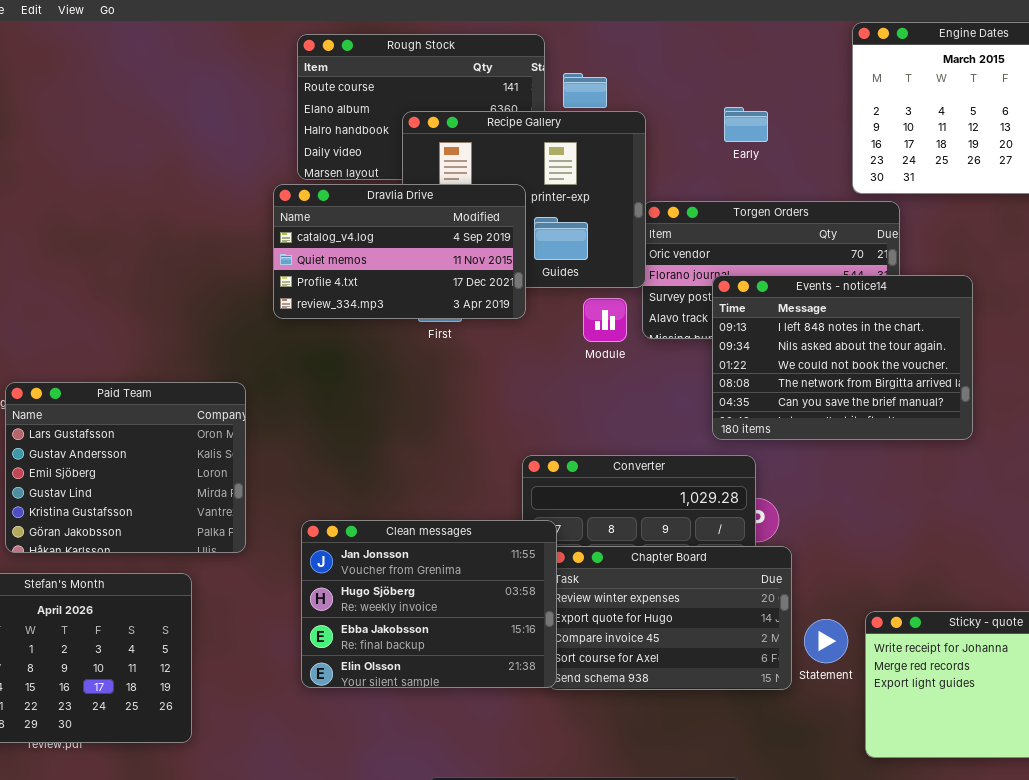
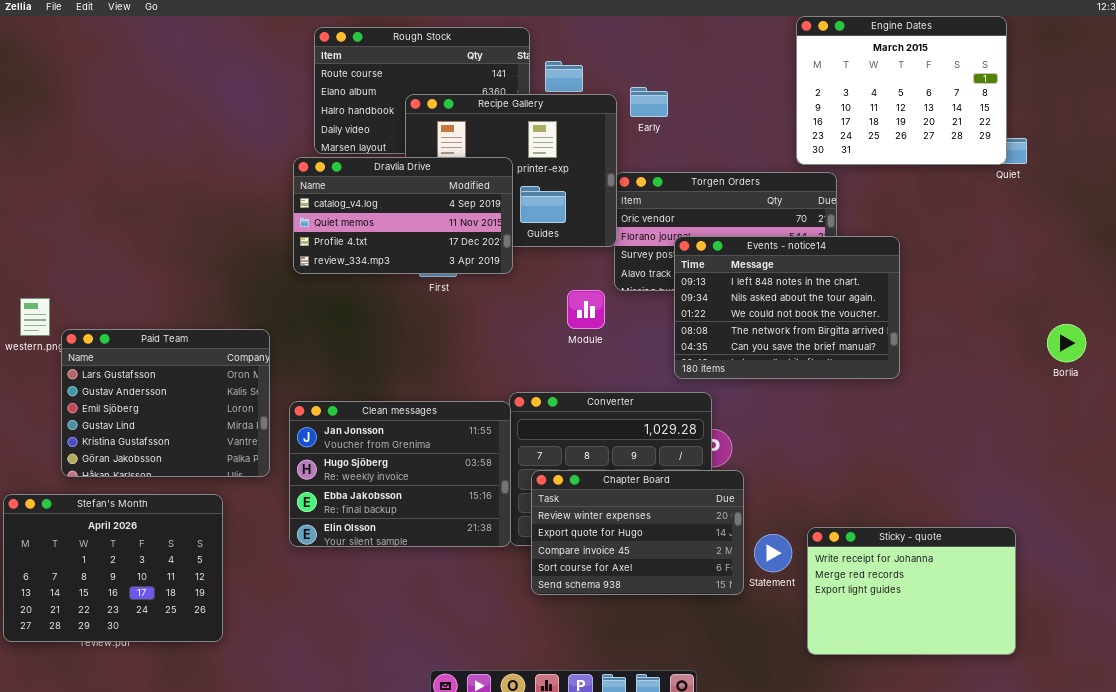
Early: [724,107,768,142] -> [630,87,668,117], moved
Module: [583,298,627,342] -> [567,290,605,329], moved
Clean messages: [301,520,557,688] -> [289,401,511,547], moved

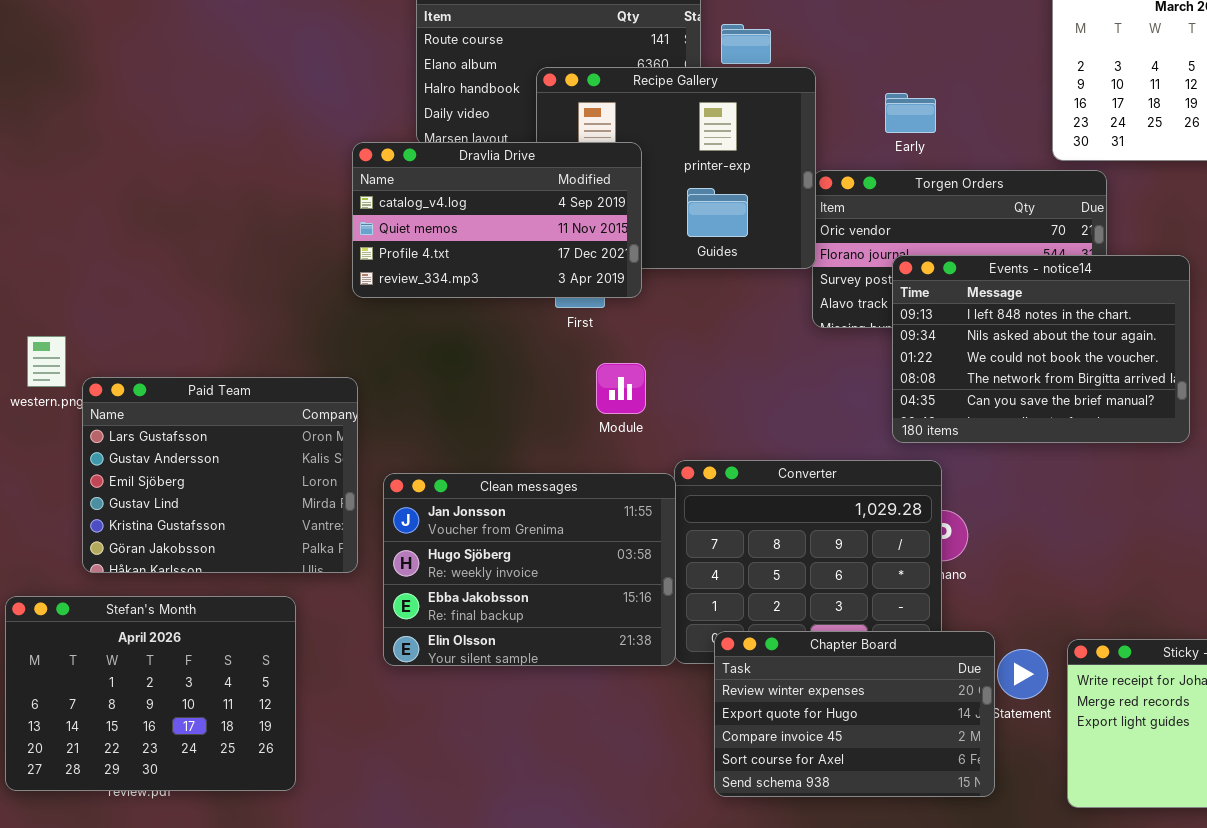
Early: [630,87,668,117] -> [885,93,936,133], moved
Dravlia Drive: [293,157,513,274] -> [352,142,642,298], moved
Module: [567,290,605,329] -> [596,363,646,414], moved
Chapter Board: [531,470,744,595] -> [714,631,995,797], moved

